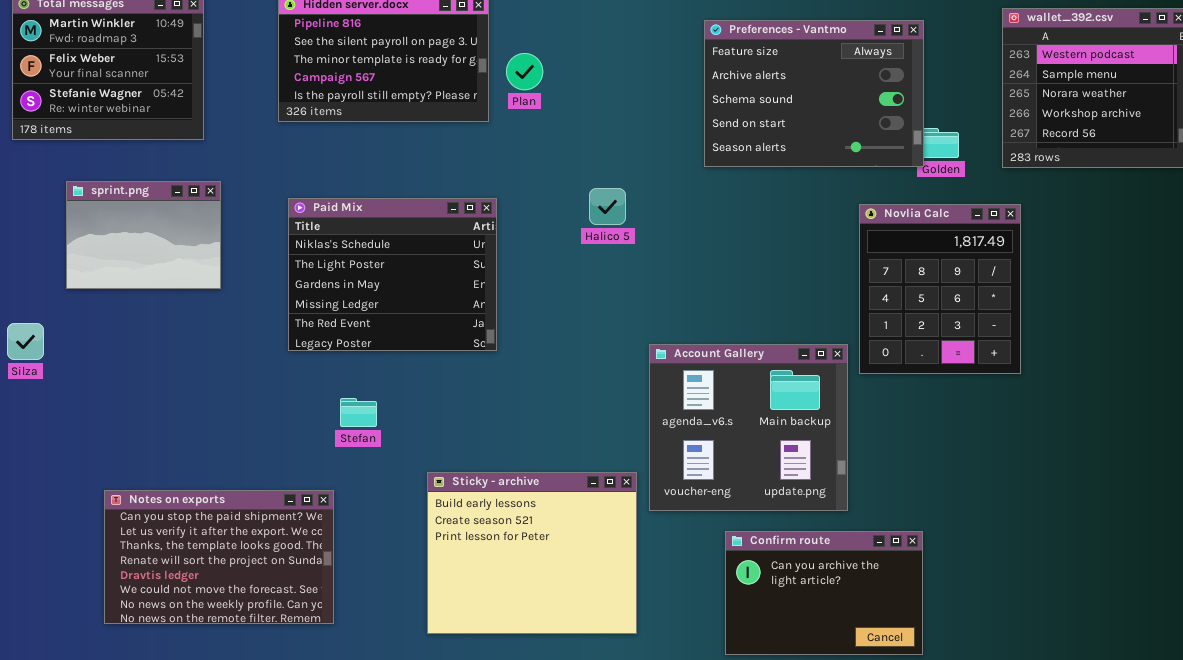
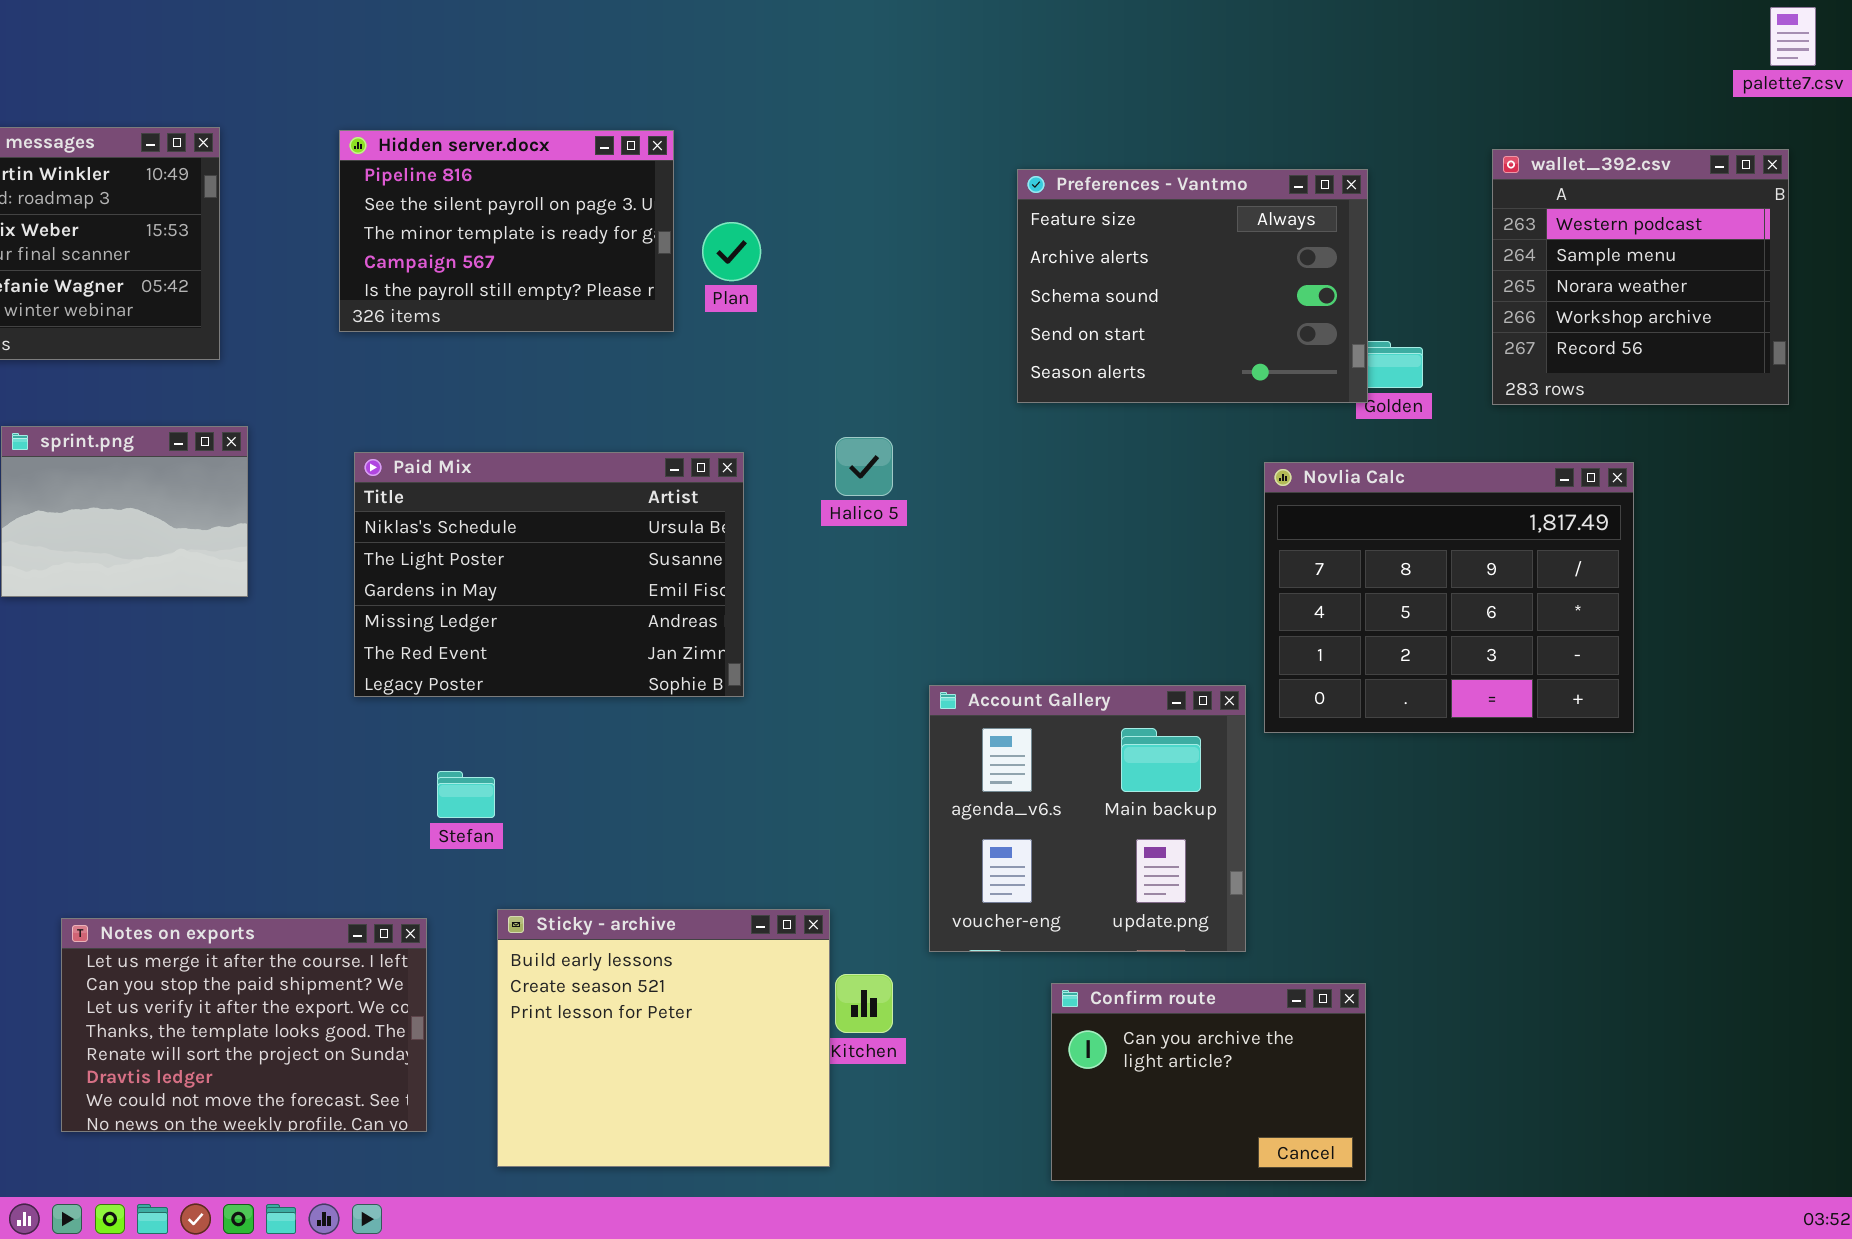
Paid Mix: [288,198,497,351] -> [354,452,744,697], resized
Novlia Calc: [859,204,1021,374] -> [1264,462,1634,733], resized
Sticky - archive: [427,472,637,634] -> [497,909,830,1167], moved
Notes on exports: [104,490,334,624] -> [61,918,427,1132], scrolled up 1 row

